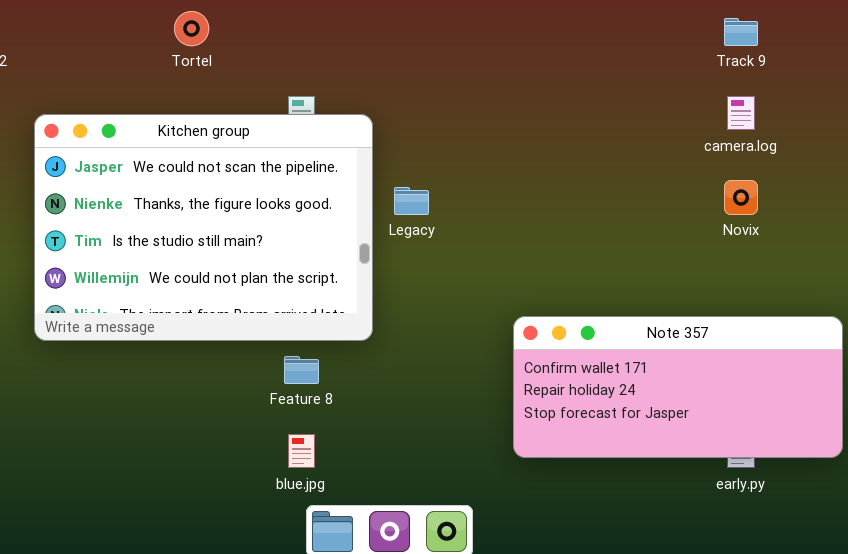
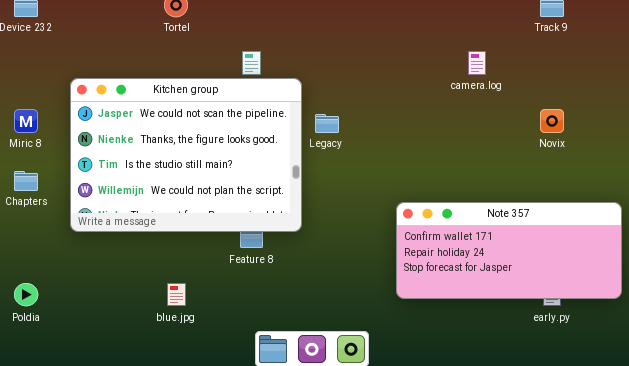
camera.log: [727,96,755,130] -> [468,51,486,75], moved
Kitchen group: [34,114,373,341] -> [70,78,302,232], moved
blue.jpg: [288,434,315,468] -> [167,283,186,306], moved

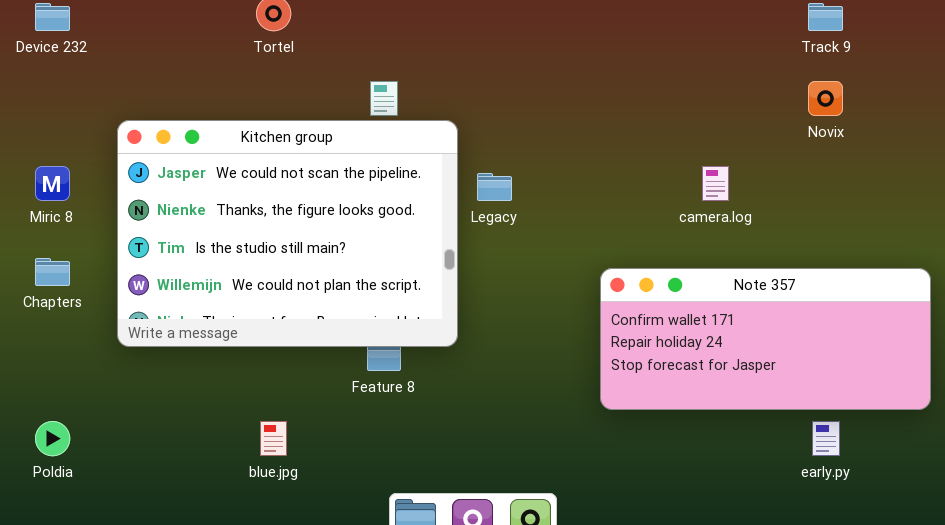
camera.log: [468,51,486,75] -> [702,166,729,201], moved
Novix: [540,109,564,133] -> [808,81,843,116], moved
Note 357: [396,202,622,299] -> [600,268,931,410], moved

